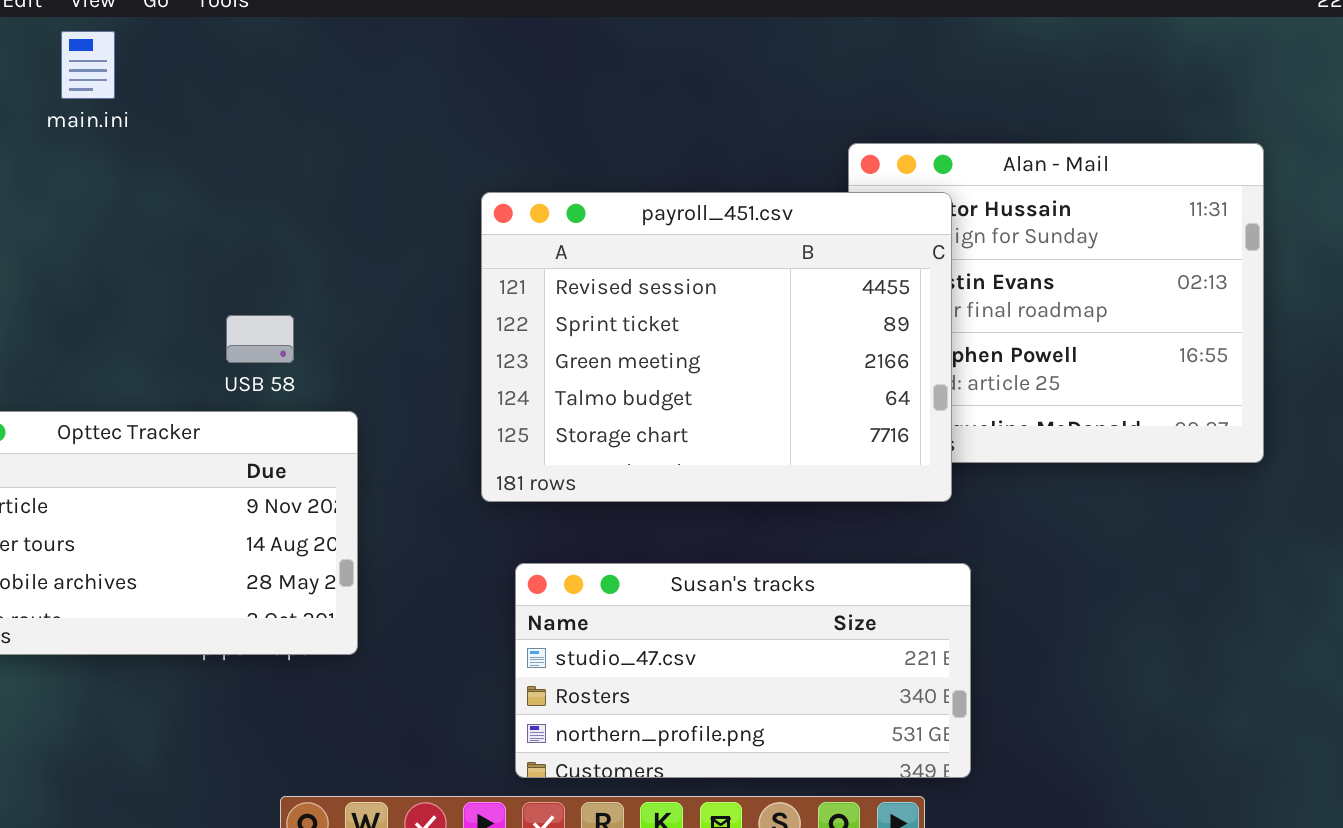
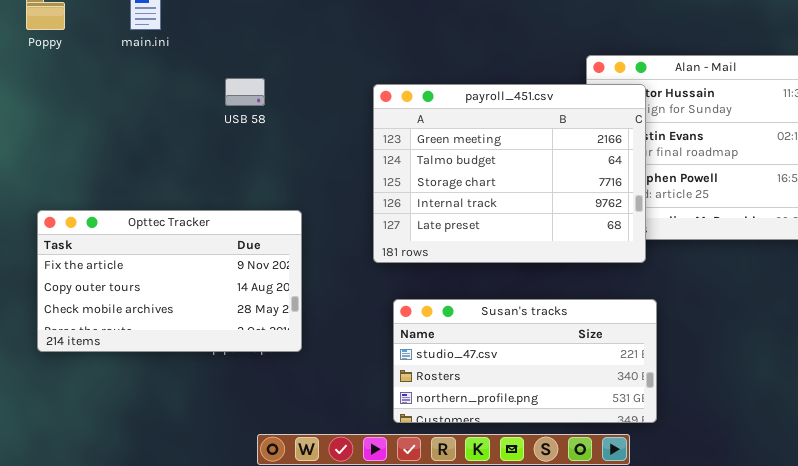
payroll_451.csv: [481,192,952,502] -> [373,84,646,263], scrolled down 2 rows
USB 58: [226,315,294,363] -> [225,78,265,106], moved

